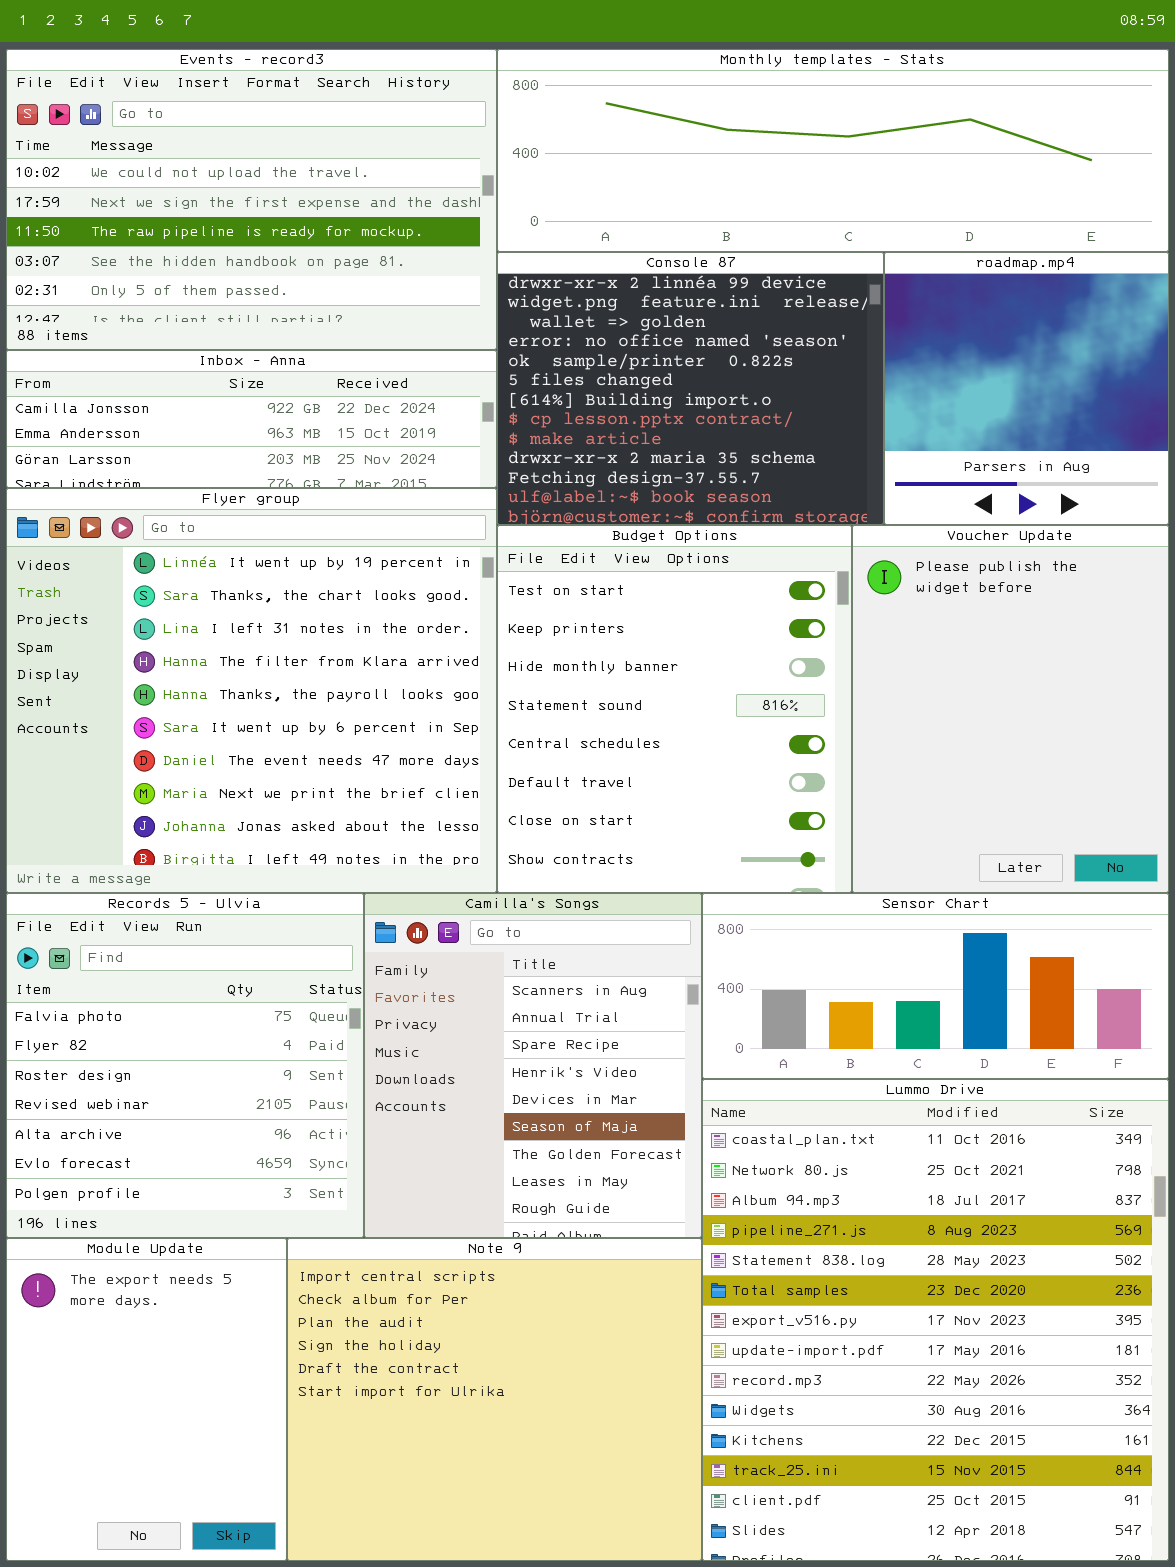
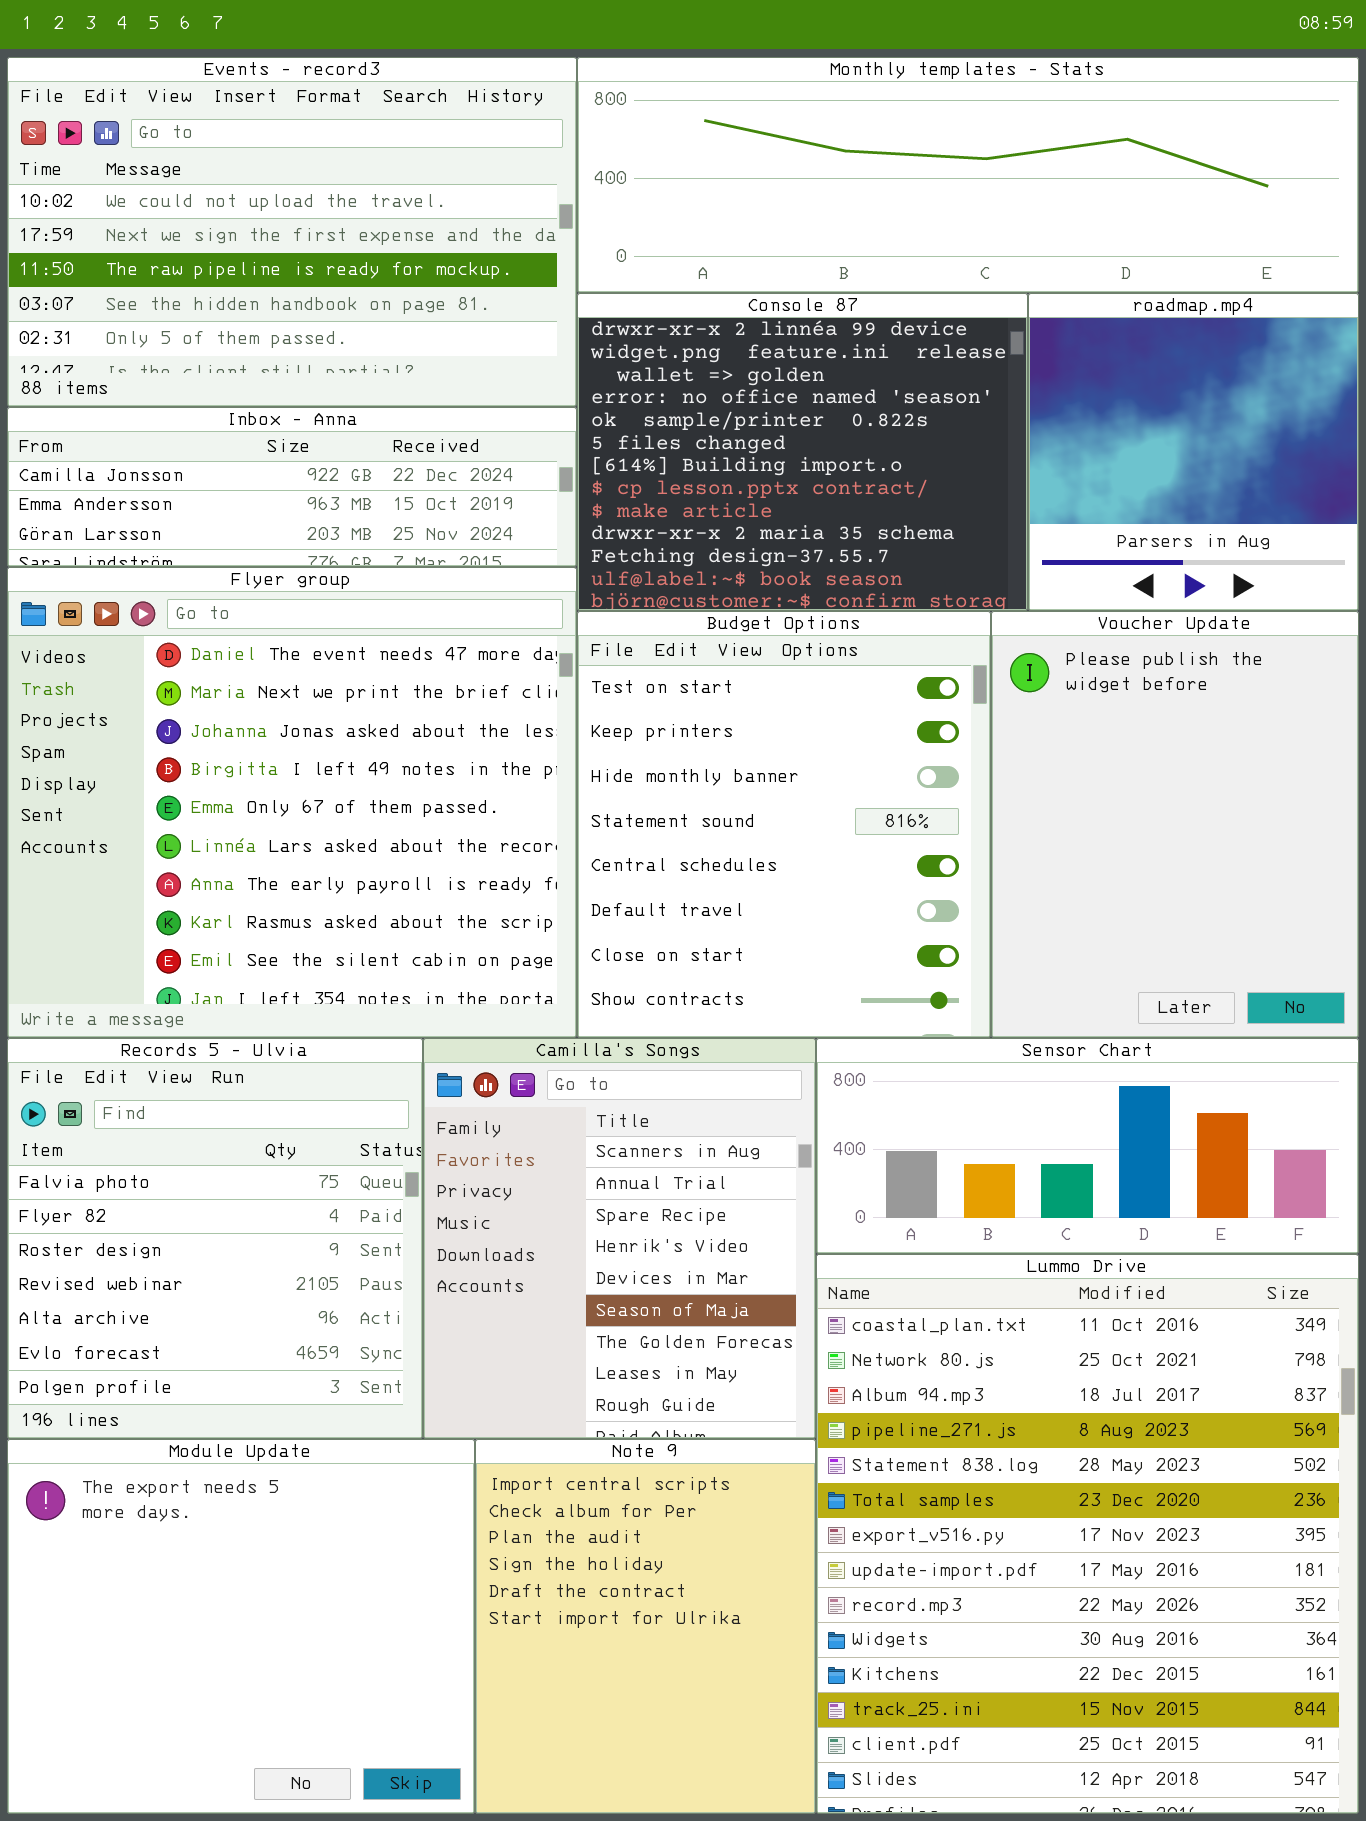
Flyer group: [6,488,497,893] -> [7,567,577,1038], scrolled down 6 rows
Module Update: [6,1238,287,1561] -> [7,1439,475,1814], resized
Note 9: [287,1238,702,1561] -> [475,1439,816,1814], resized

